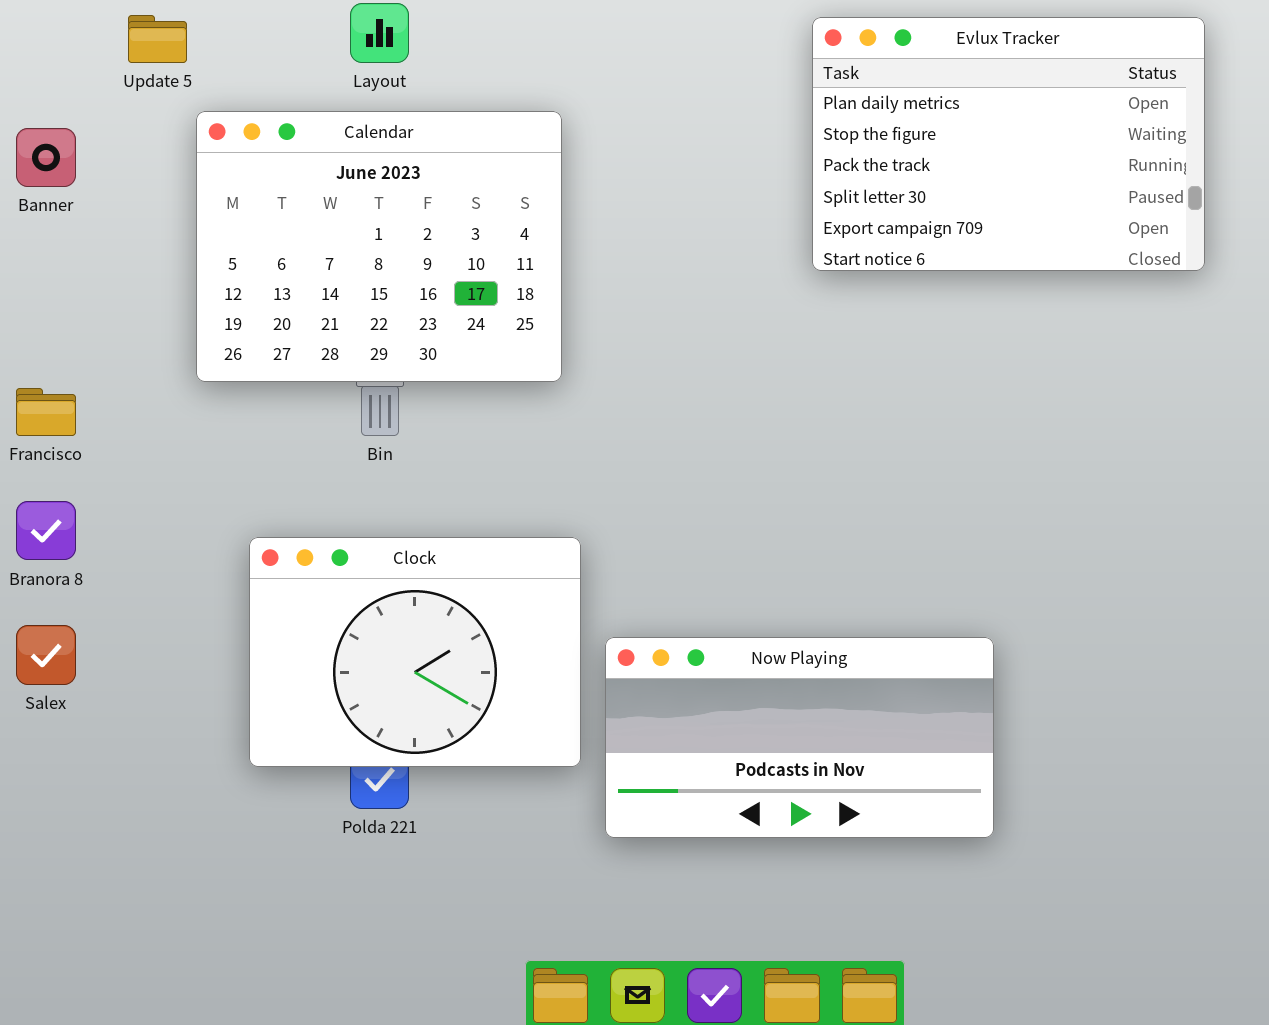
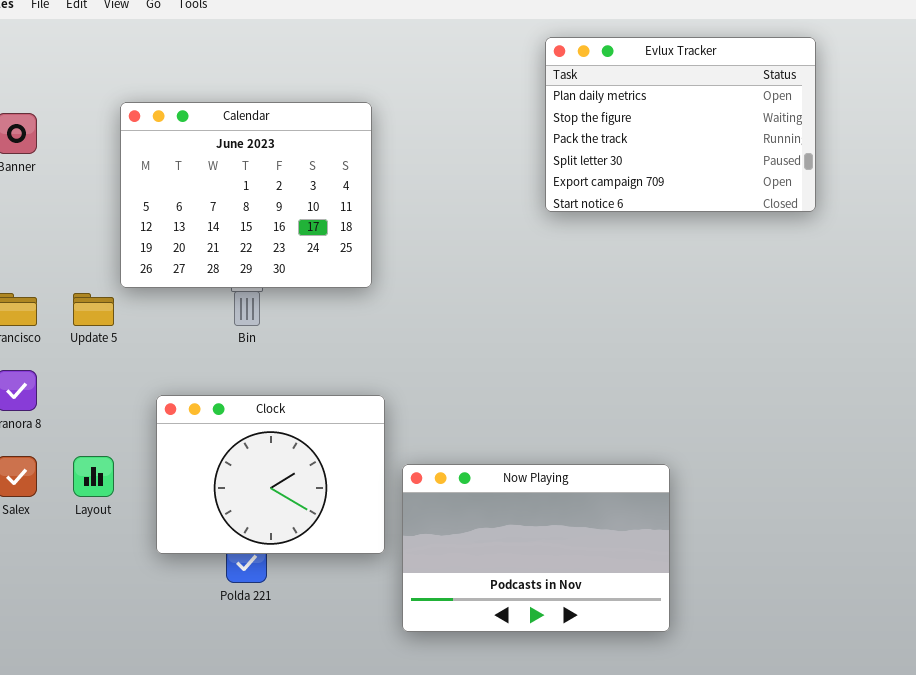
Layout: [350,3,409,63] -> [73,456,114,497], moved
Update 5: [128,15,187,63] -> [73,293,114,326], moved
Now Playing: [605,637,994,838] -> [402,464,670,632], resized

